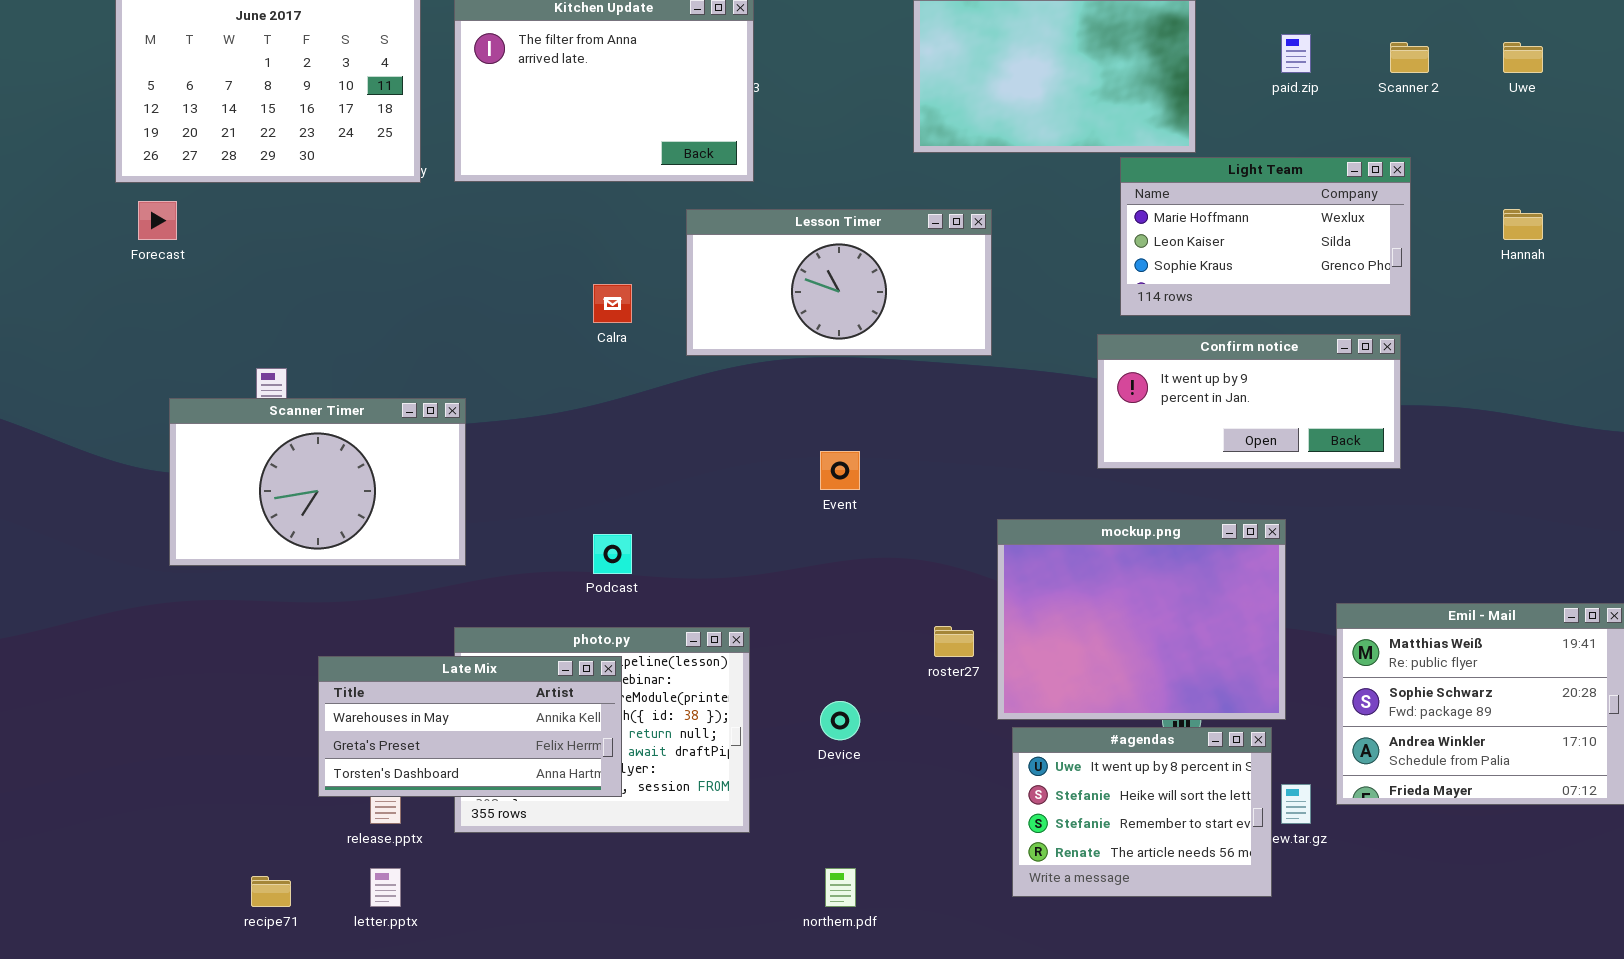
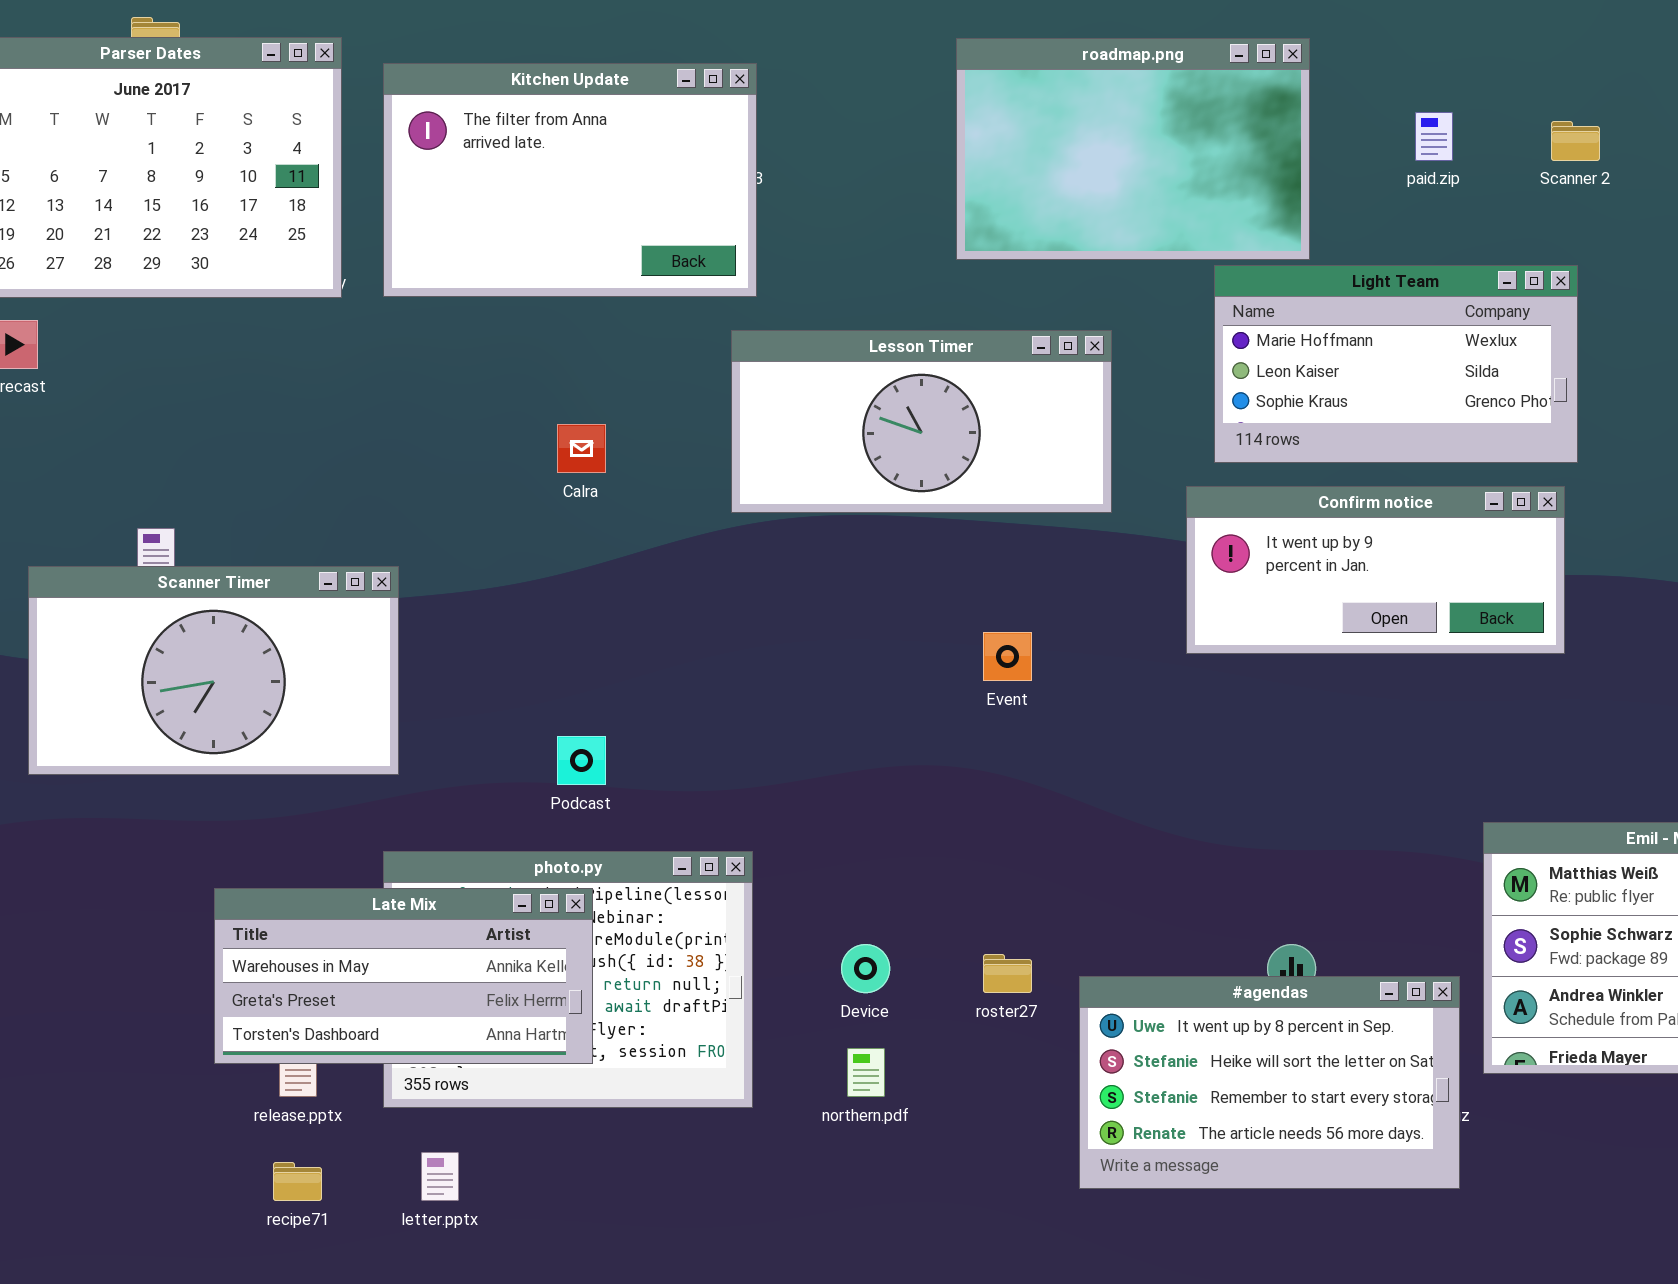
Lesson Timer: [686,209,992,356] -> [731,330,1112,513], moved
Event: [820,451,860,490] -> [983,632,1032,681], moved
mockup.png: [997,519,1286,720] -> none, closed
roster27: [934,626,974,657] -> [983,954,1032,993], moved
#agendas: [1012,727,1272,897] -> [1079,976,1460,1189], resized
letter.pptx: [370,868,401,907] -> [421,1152,459,1201], moved
northern.pdf: [825,868,856,907] -> [847,1048,885,1097], moved
recipe71: [251,876,291,907] -> [273,1162,322,1201], moved

